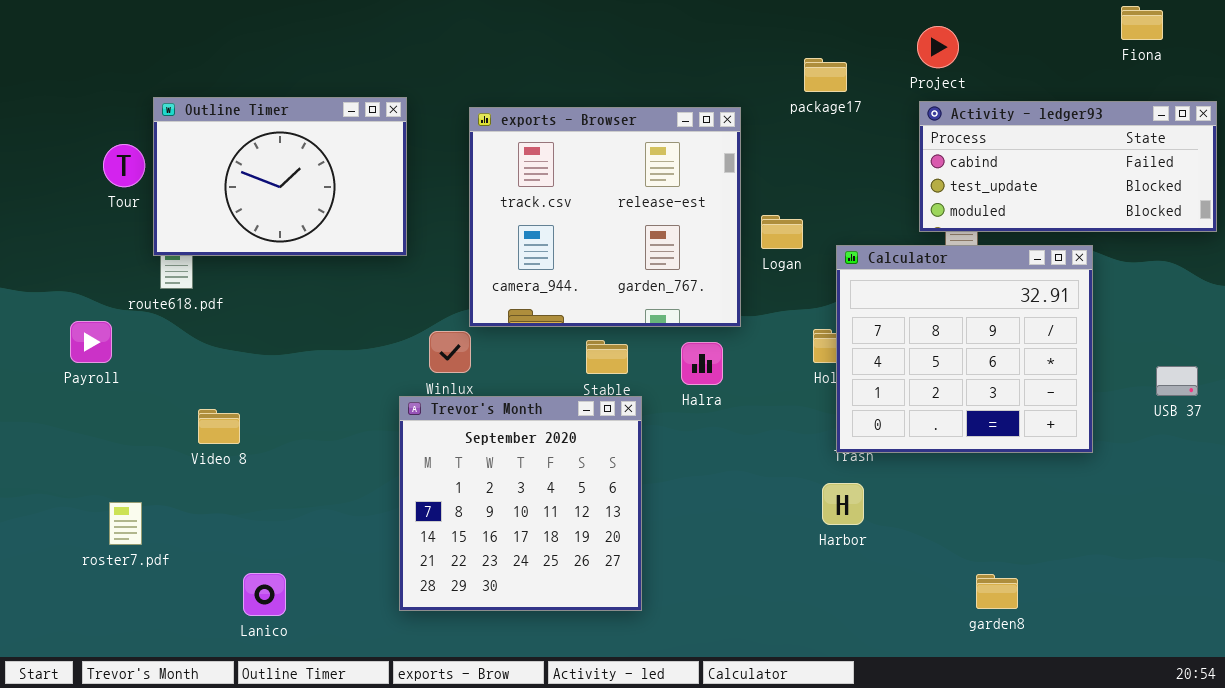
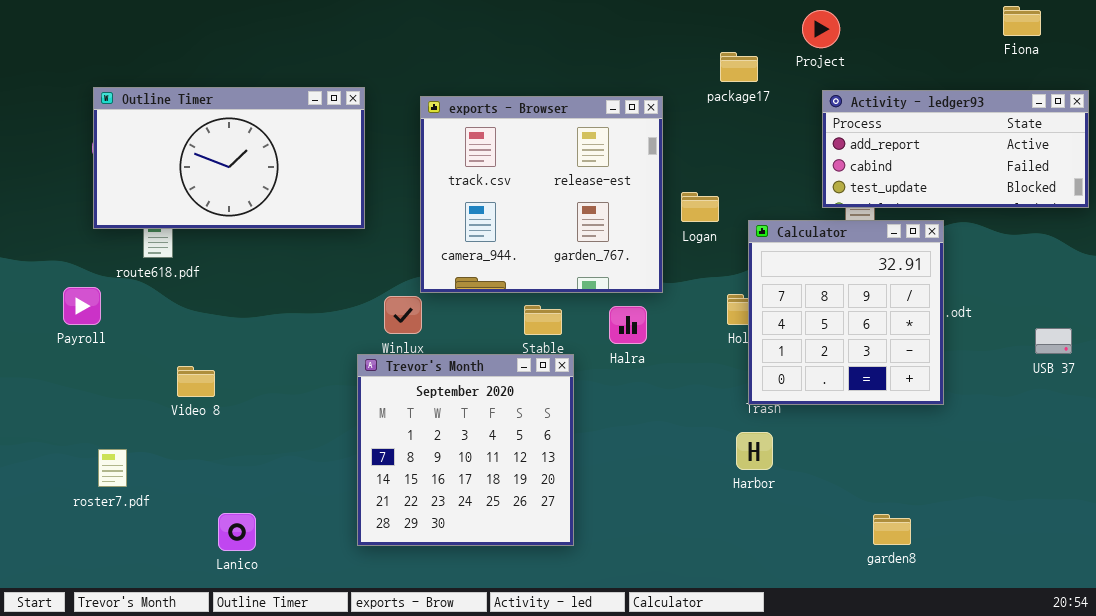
Project: [917,26,959,68] -> [802,10,840,48], moved
Outline Timer: [153,97,407,256] -> [93,87,365,229], resized
Activity - ledger93: [919,101,1217,232] -> [822,90,1089,208], scrolled up 1 row
Calculator: [836,245,1093,453] -> [748,220,944,405], resized

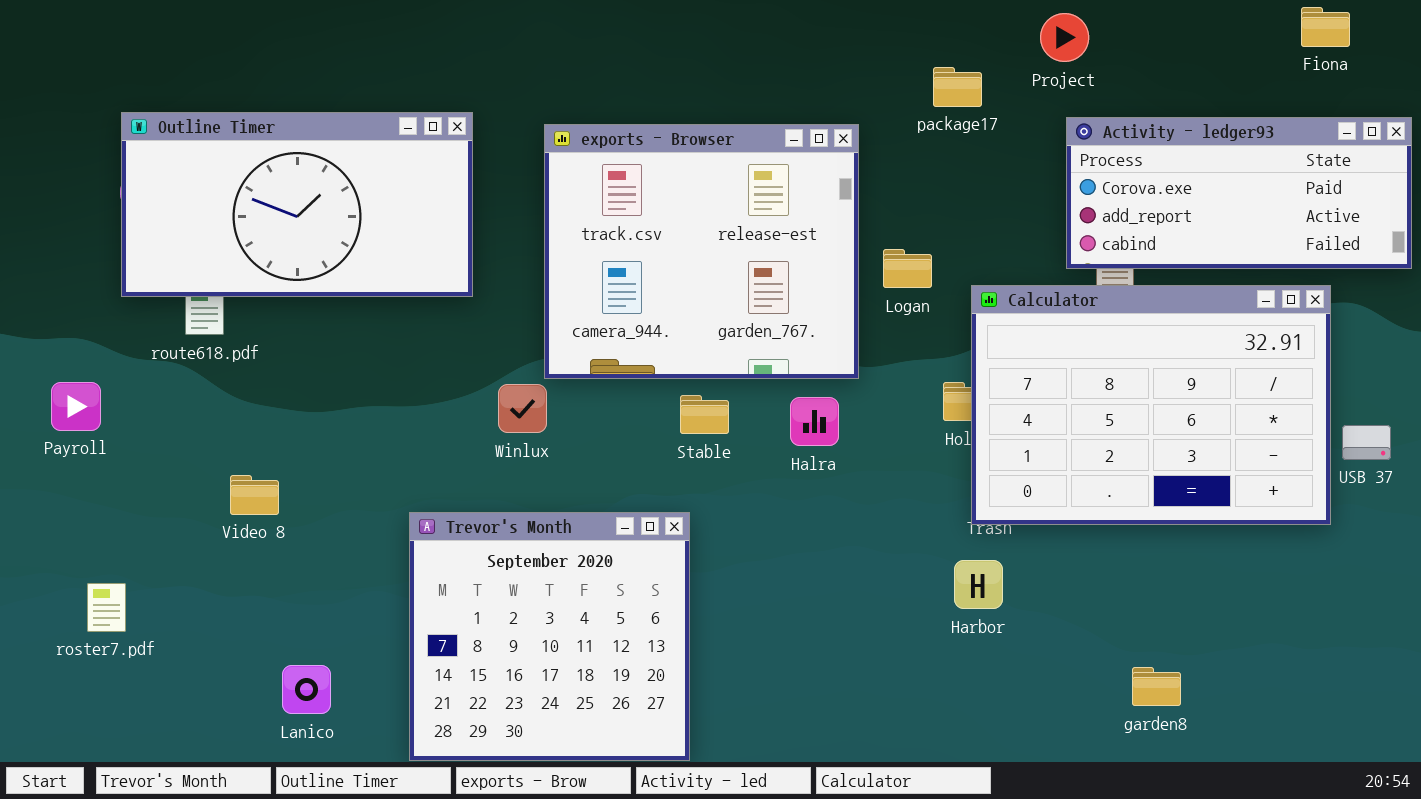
Activity - ledger93: [822,90,1089,208] -> [1066,117,1412,269], scrolled up 1 row
Calculator: [748,220,944,405] -> [971,285,1331,525], resized
Payroll: [63,287,101,325] -> [51,382,101,431], moved
Trevor's Month: [357,354,574,546] -> [409,512,690,761], moved
roster7.pdf: [98,449,127,487] -> [87,583,126,632], moved

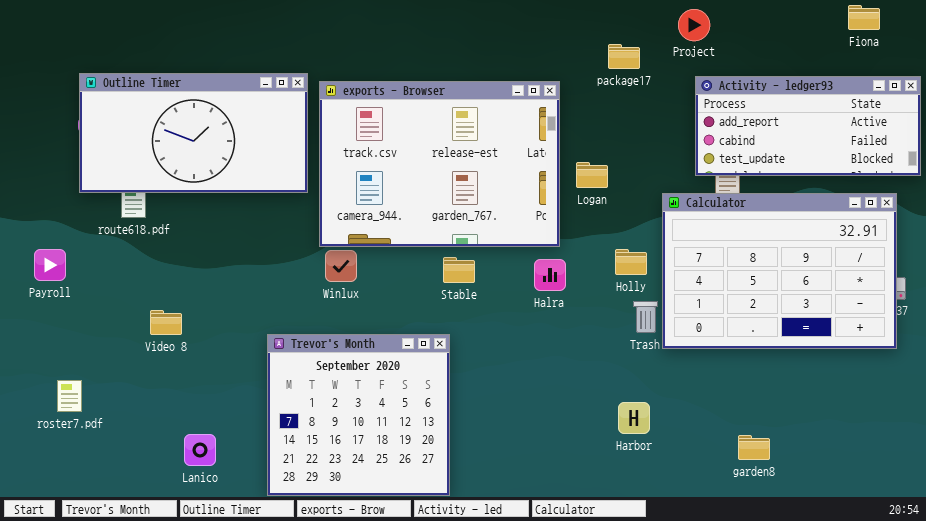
Activity - ledger93: [1066,117,1412,269] -> [695,76,921,176], scrolled down 1 row
exports - Browser: [544,124,859,379] -> [319,81,560,247], resized
Calculator: [971,285,1331,525] -> [662,193,897,349], moved
Halra: [790,397,839,446] -> [534,259,566,291], moved
Harbor: [954,560,1003,609] -> [618,402,650,434], moved

